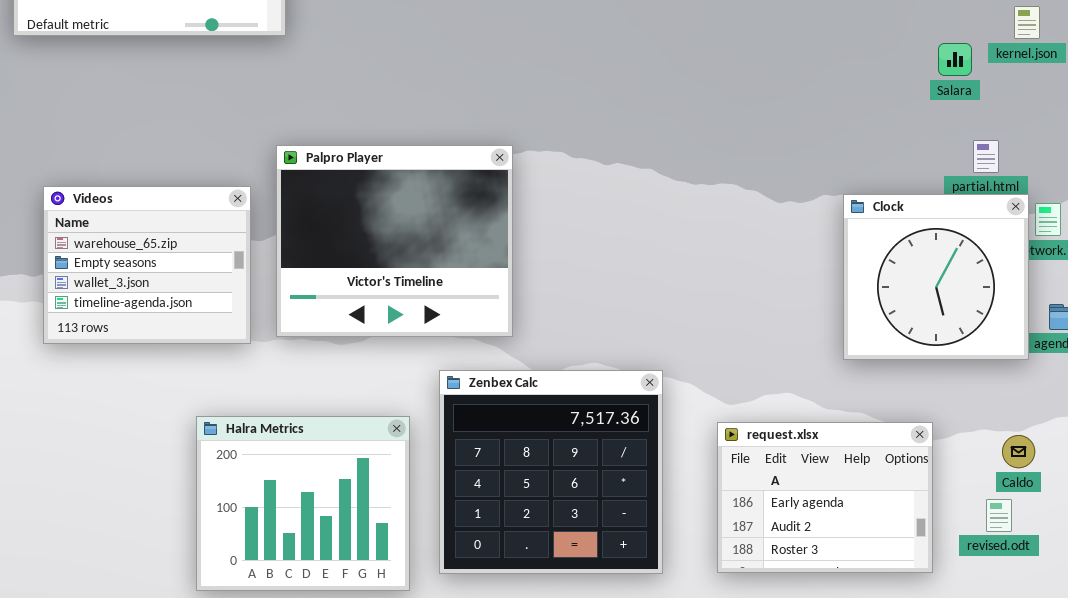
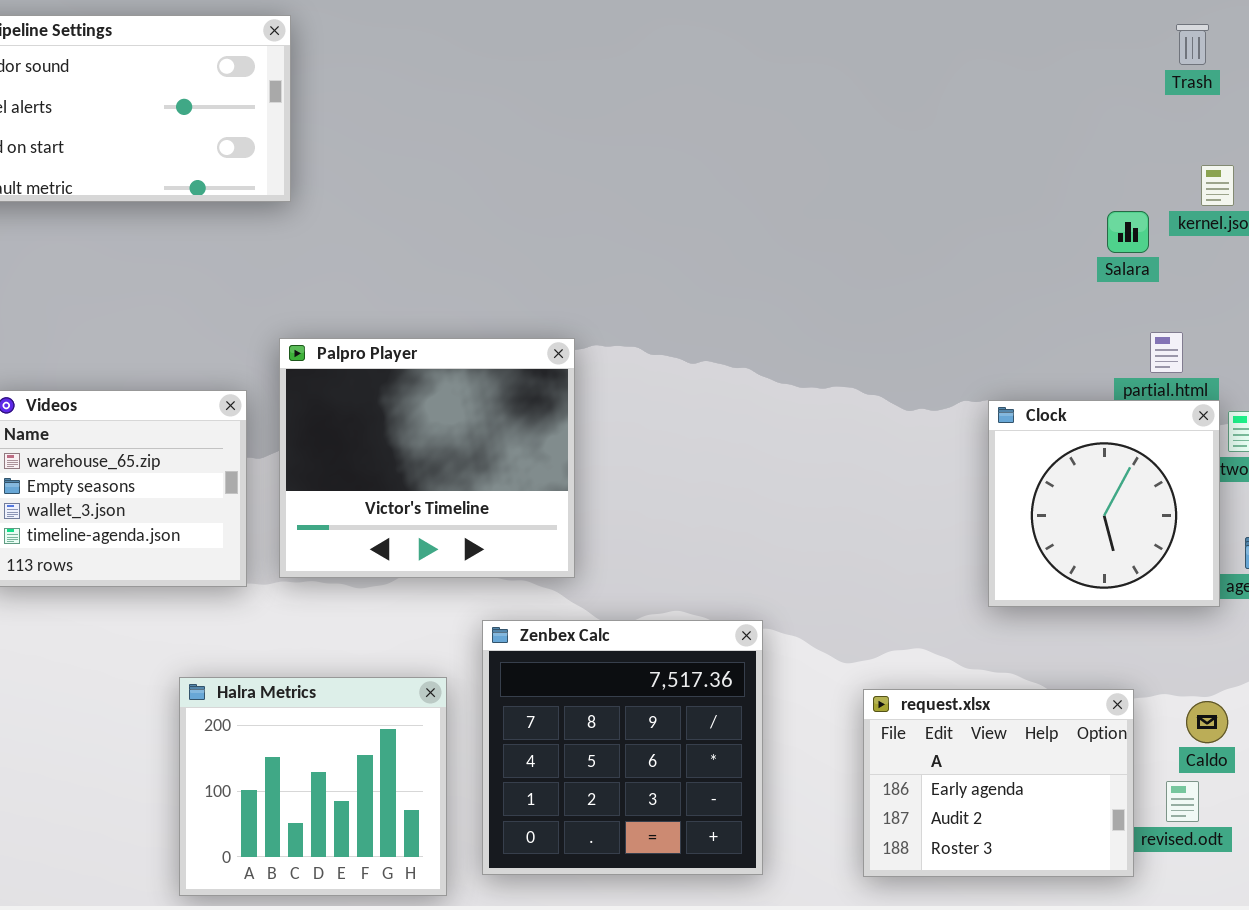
request.xlsx: [717,422,933,573] -> [863,689,1134,877], moved

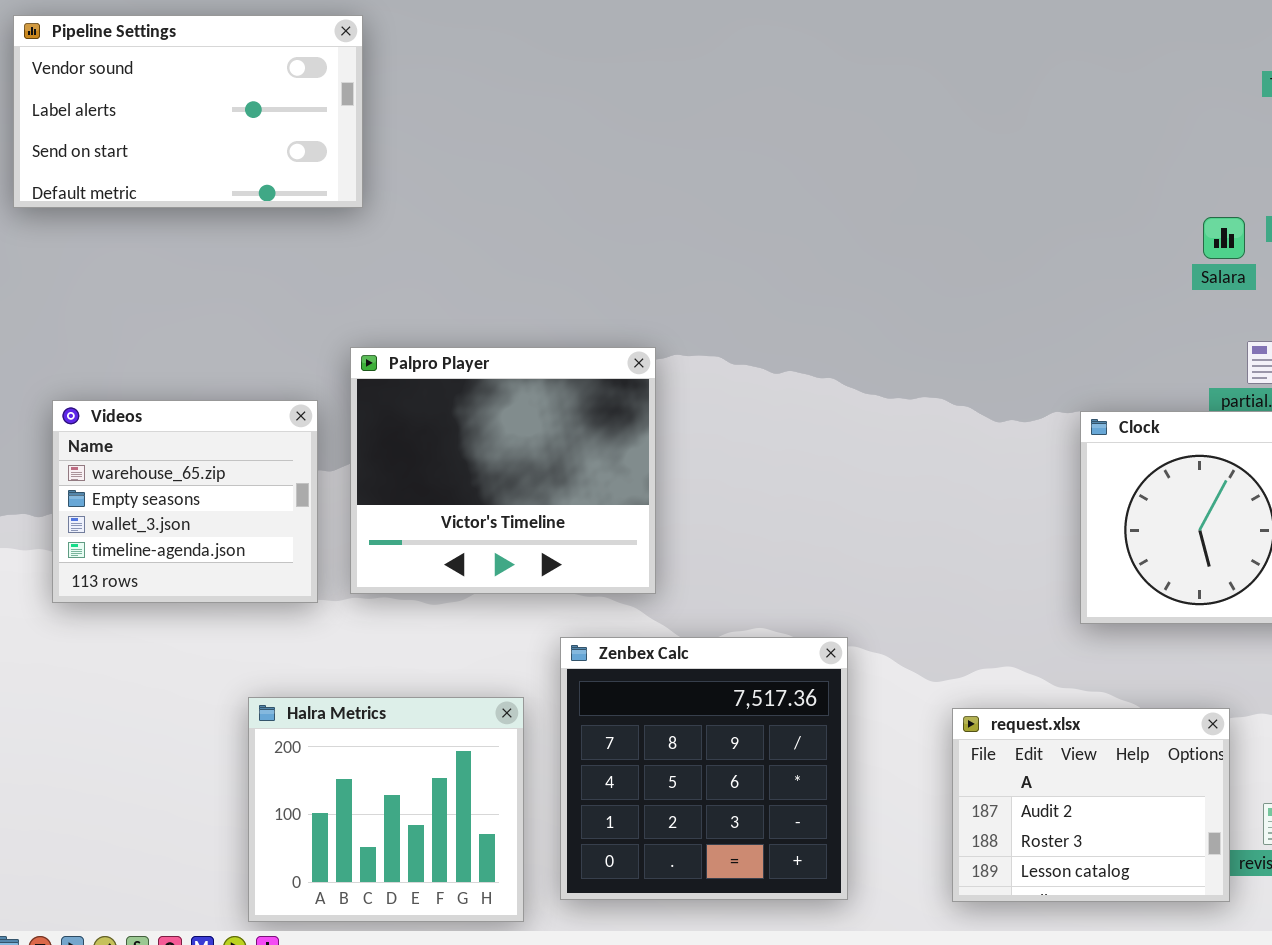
request.xlsx: [863,689,1134,877] -> [952,708,1230,902], scrolled down 1 row

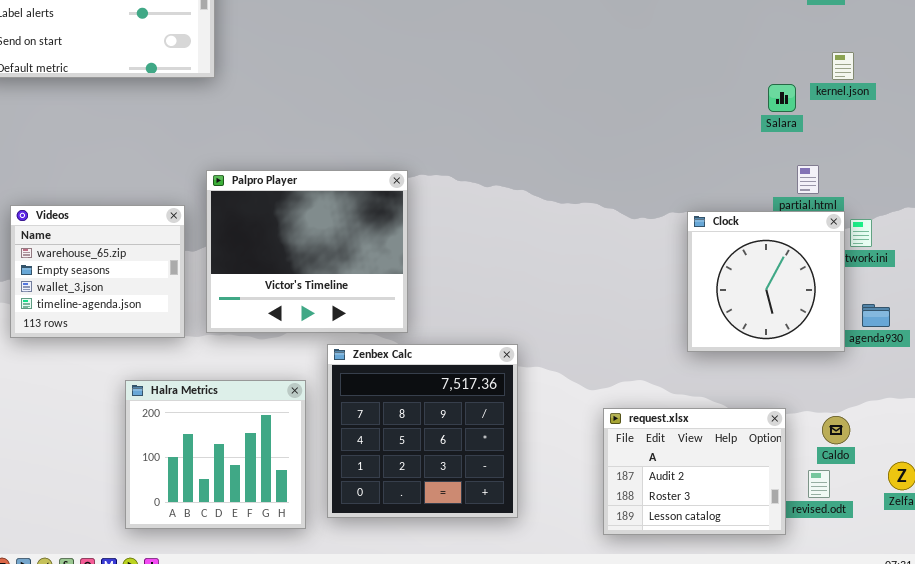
Zenbex Calc: [560,637,848,900] -> [327,344,518,518], moved
Halra Metrics: [248,697,524,922] -> [125,380,306,529], moved

